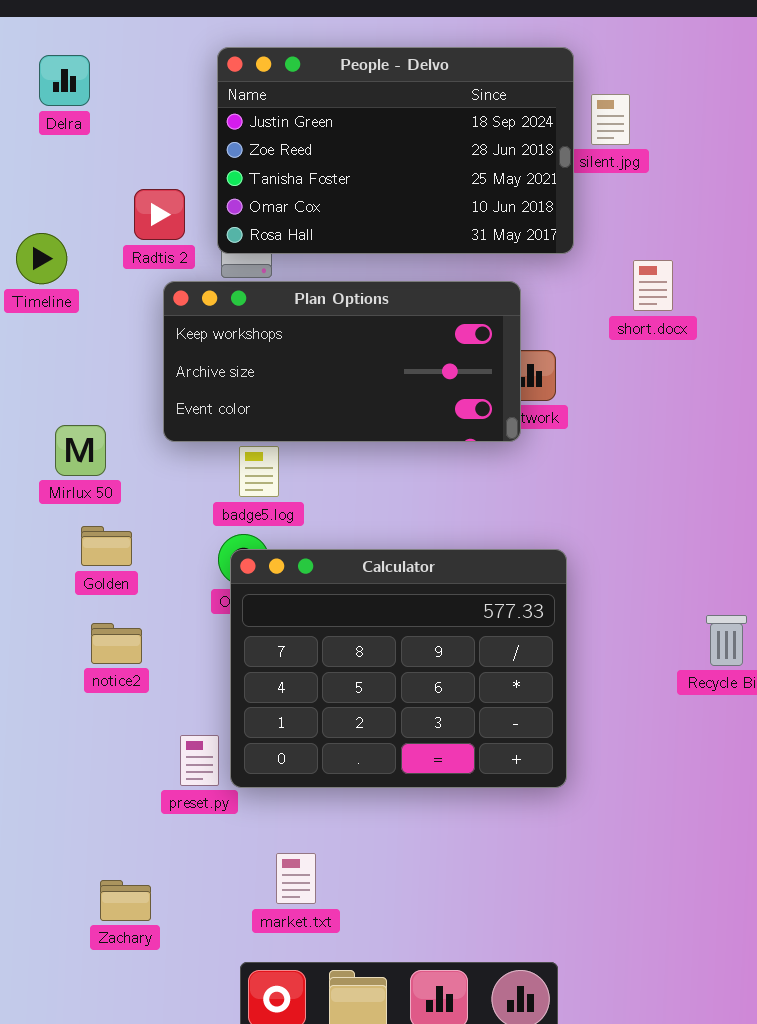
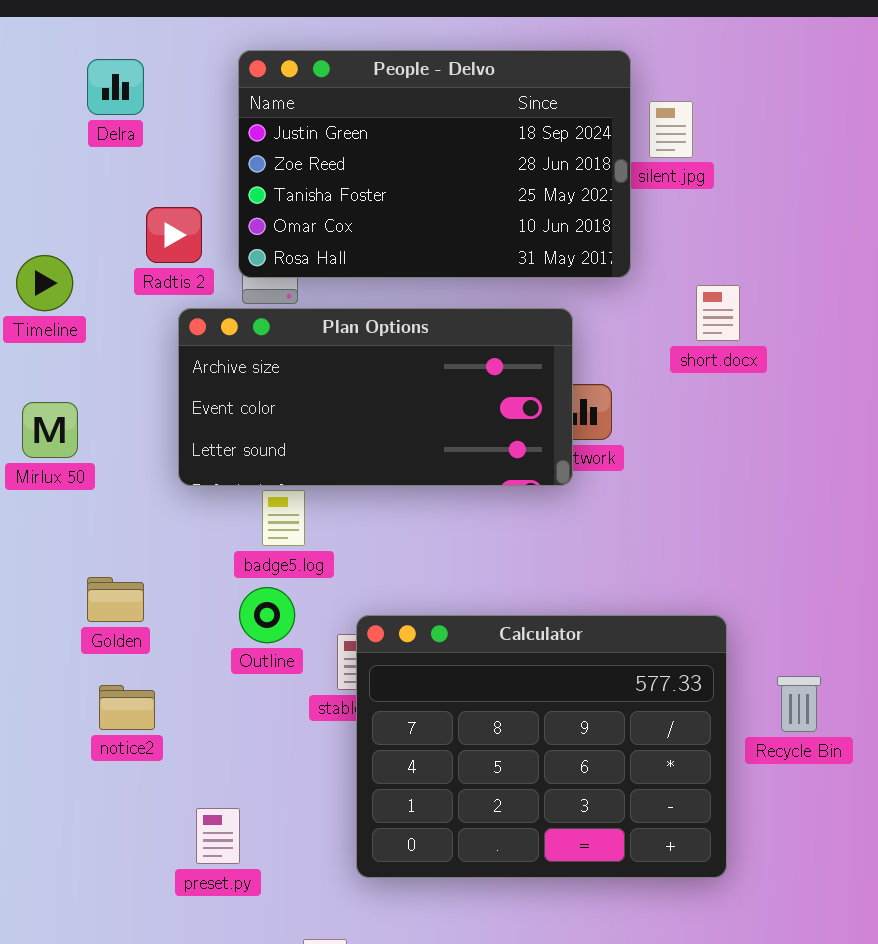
Delra: [39,55,90,106] -> [87,59,144,115], moved
Plan Options: [163,281,521,442] -> [178,308,573,486], scrolled down 1 row
Mirlux 50: [55,425,106,476] -> [22,402,78,458], moved
Calculator: [230,549,567,788] -> [356,615,727,878], moved

